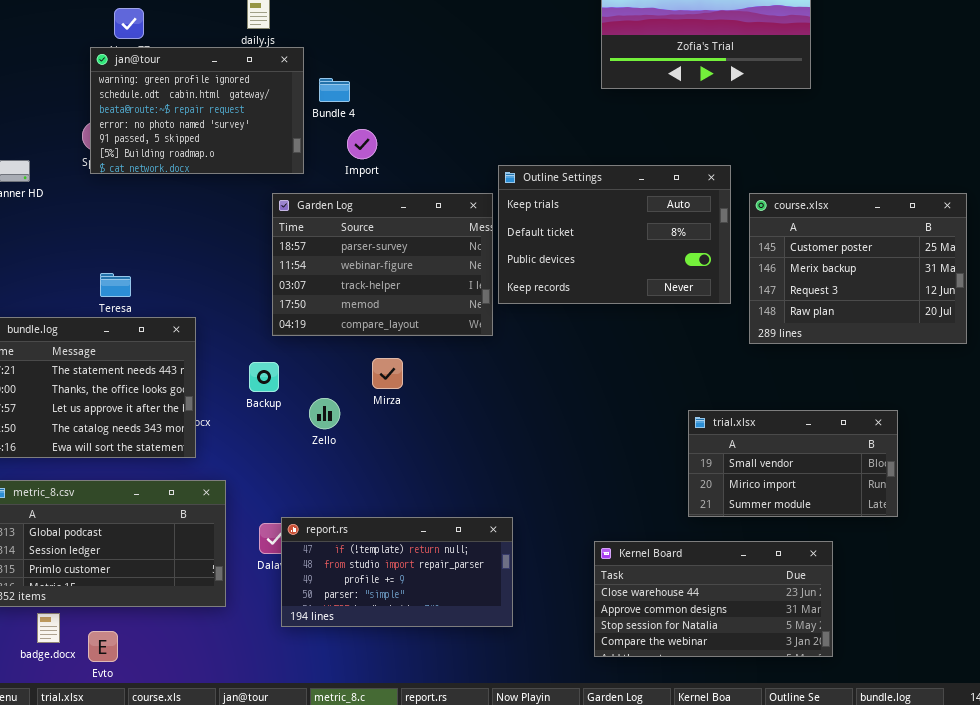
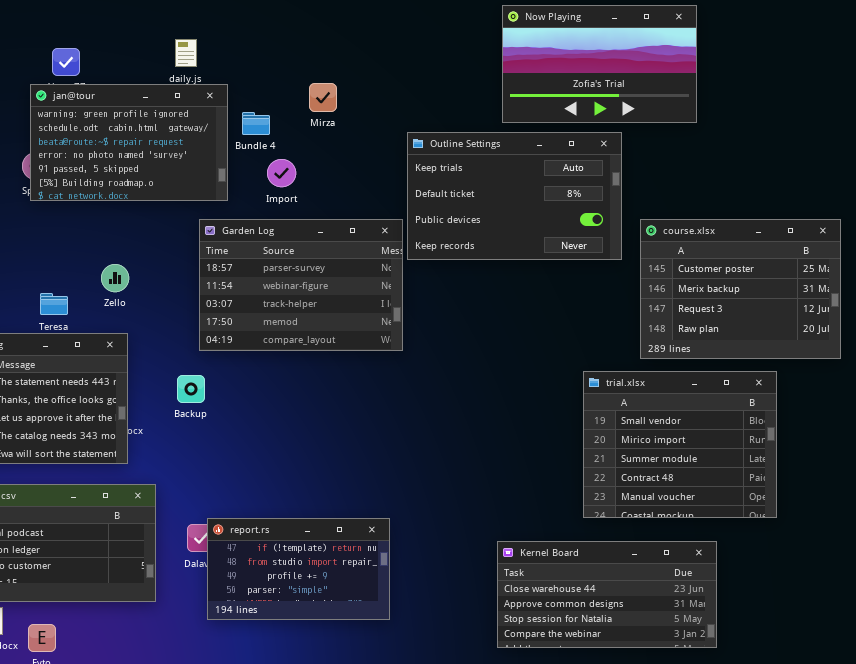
Outline Settings: [498,165,731,304] -> [407,132,622,260], moved
Mirza: [372,358,403,389] -> [309,83,337,112], moved
Zello: [309,398,340,429] -> [101,264,129,292], moved
trial.xlsx: [688,410,898,517] -> [583,371,777,518], resized
report.rs: [281,517,513,627] -> [207,518,390,620], resized

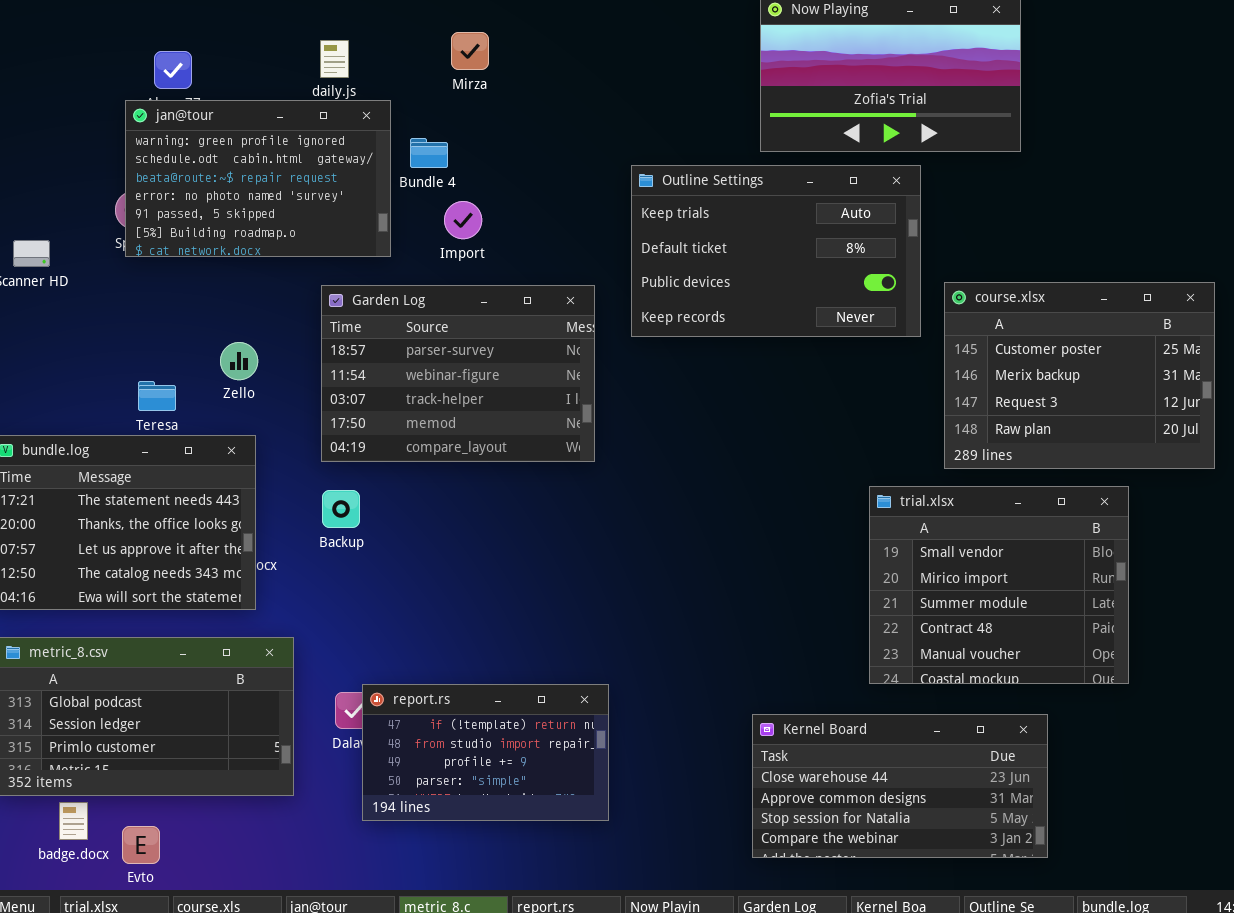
Mirza: [309,83,337,112] -> [451,32,489,70], moved
Garden Log: [199,219,403,351] -> [321,285,595,462], moved

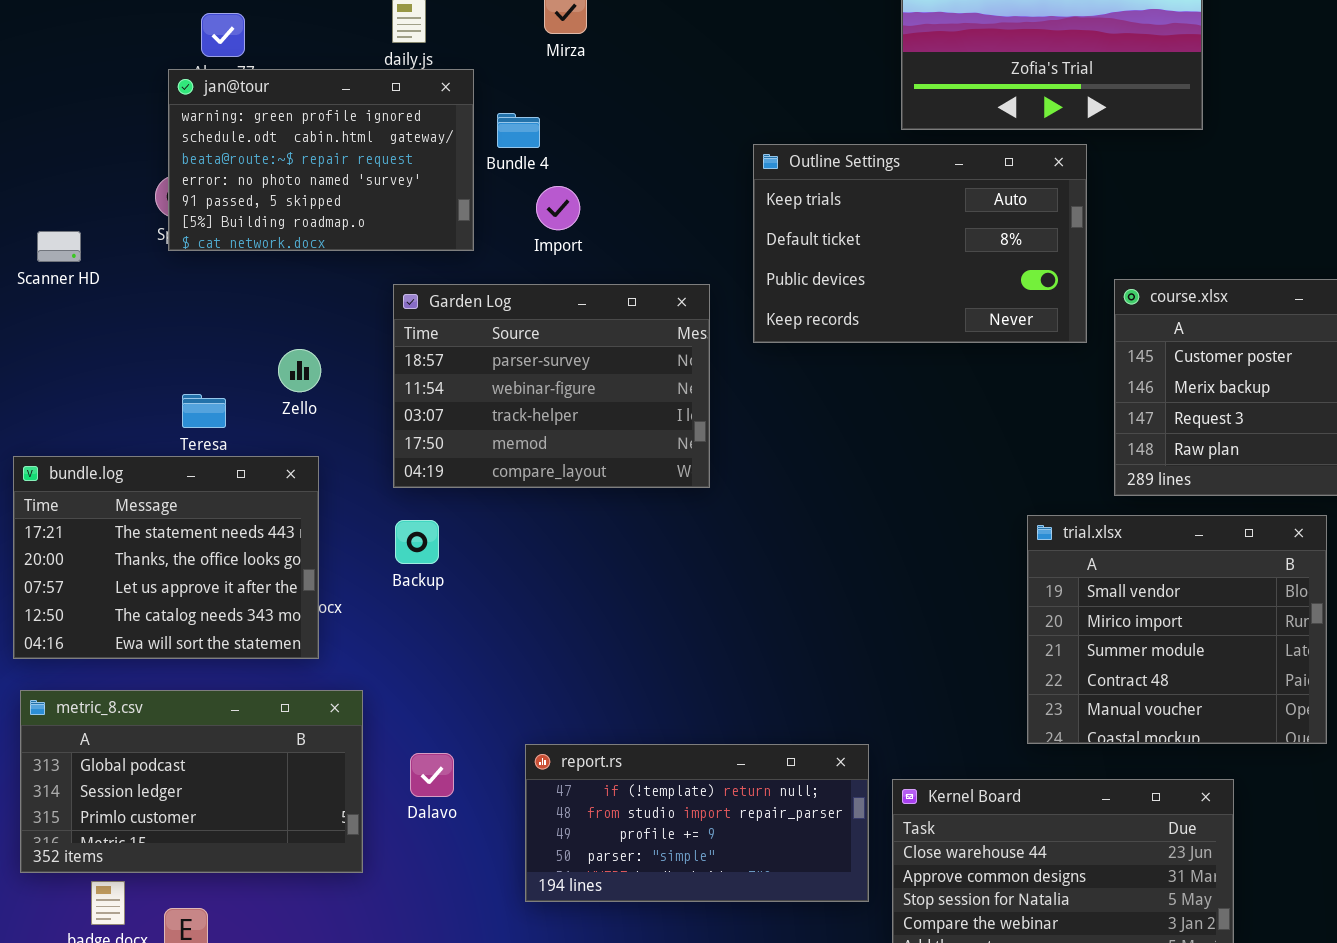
report.rs: [362,684,609,821] -> [525,744,869,902], moved, resized

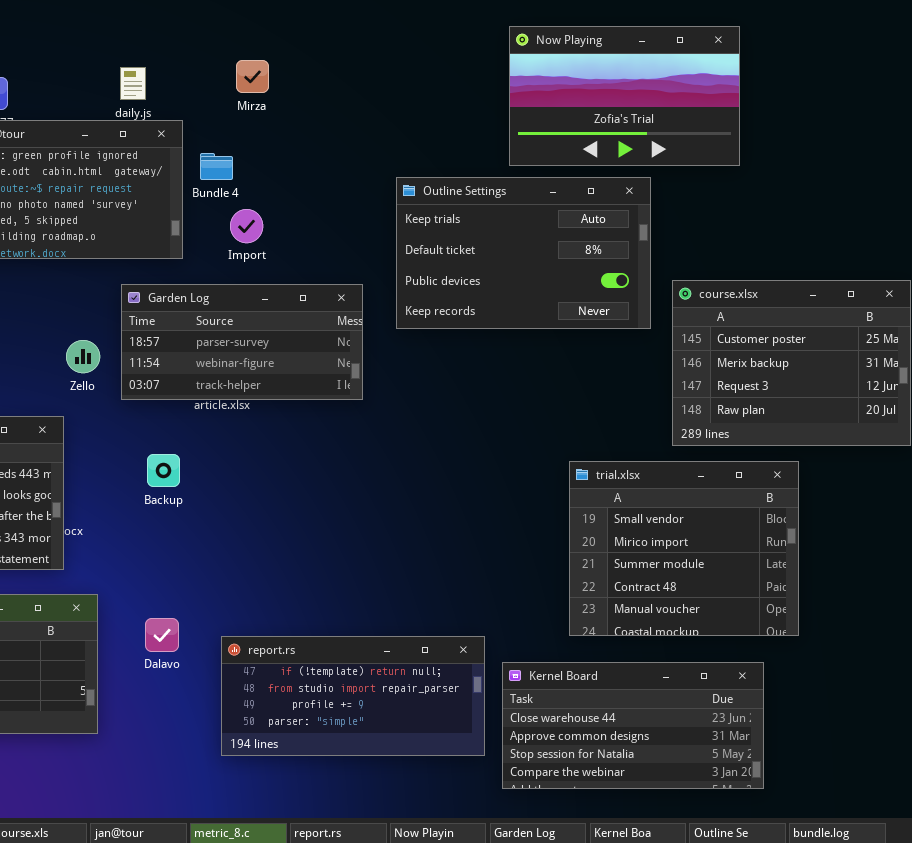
Garden Log: [393,284,710,488] -> [121,284,363,400], resized
Zello: [278,349,321,392] -> [66,340,100,373], moved
trial.xlsx: [1027,515,1327,744] -> [569,461,799,636], moved
Backup: [395,520,439,564] -> [147,454,180,487], moved
Dalavo: [410,753,454,797] -> [145,618,179,652], moved

